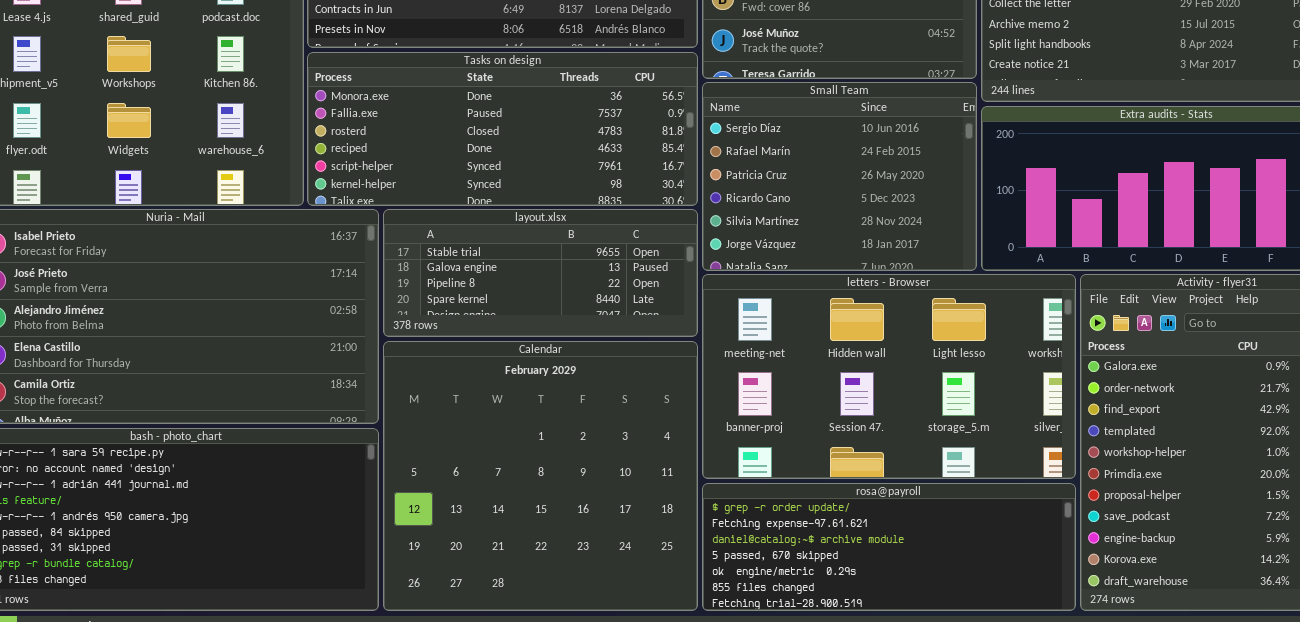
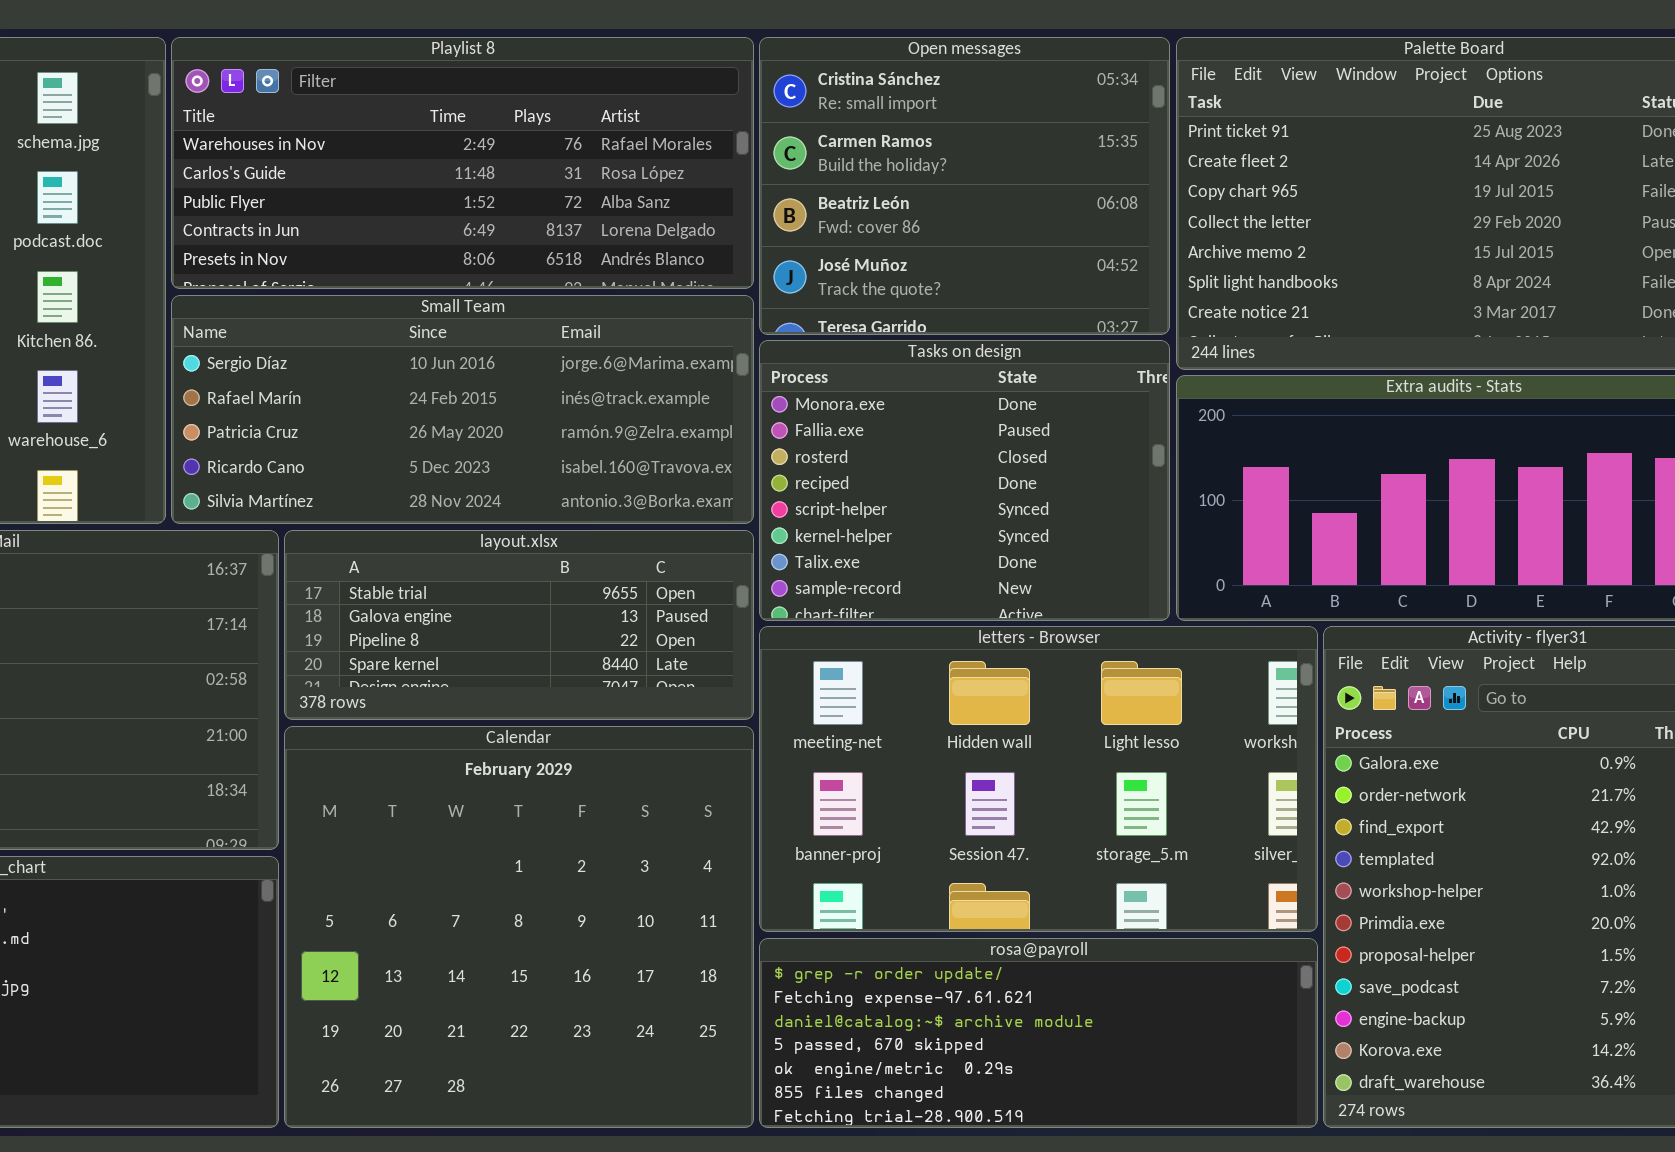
Tasks on design: [307,52,698,206] -> [759,340,1170,621], moved, resized
Small Team: [702,82,977,271] -> [171,295,754,524], moved, resized

